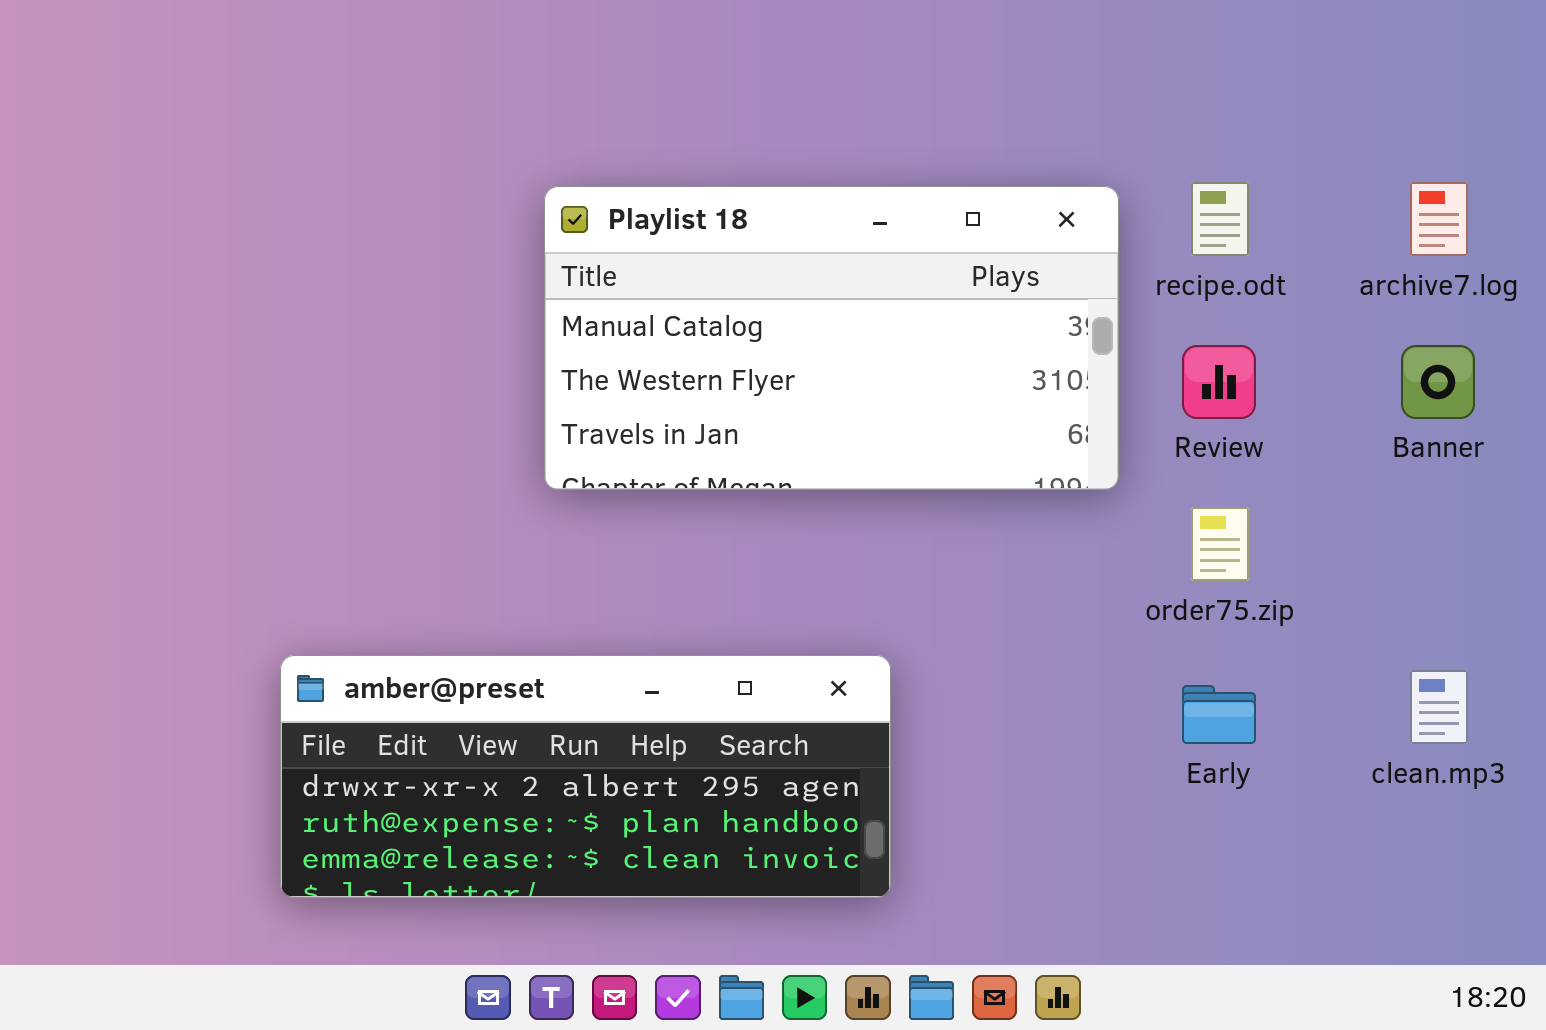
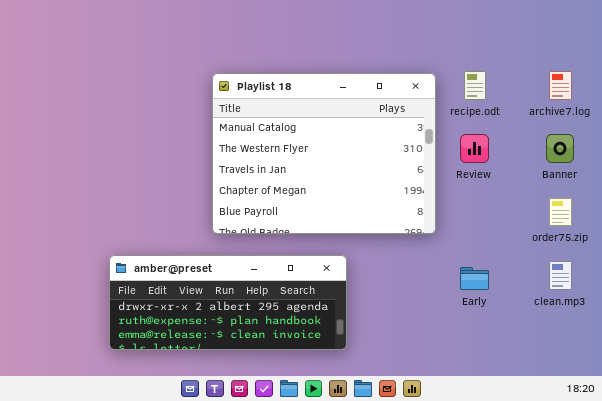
Playlist 18: [544,186,1119,490] -> [212,73,436,234], resized
order75.zip: [1191,507,1249,581] -> [549,198,572,226], moved

